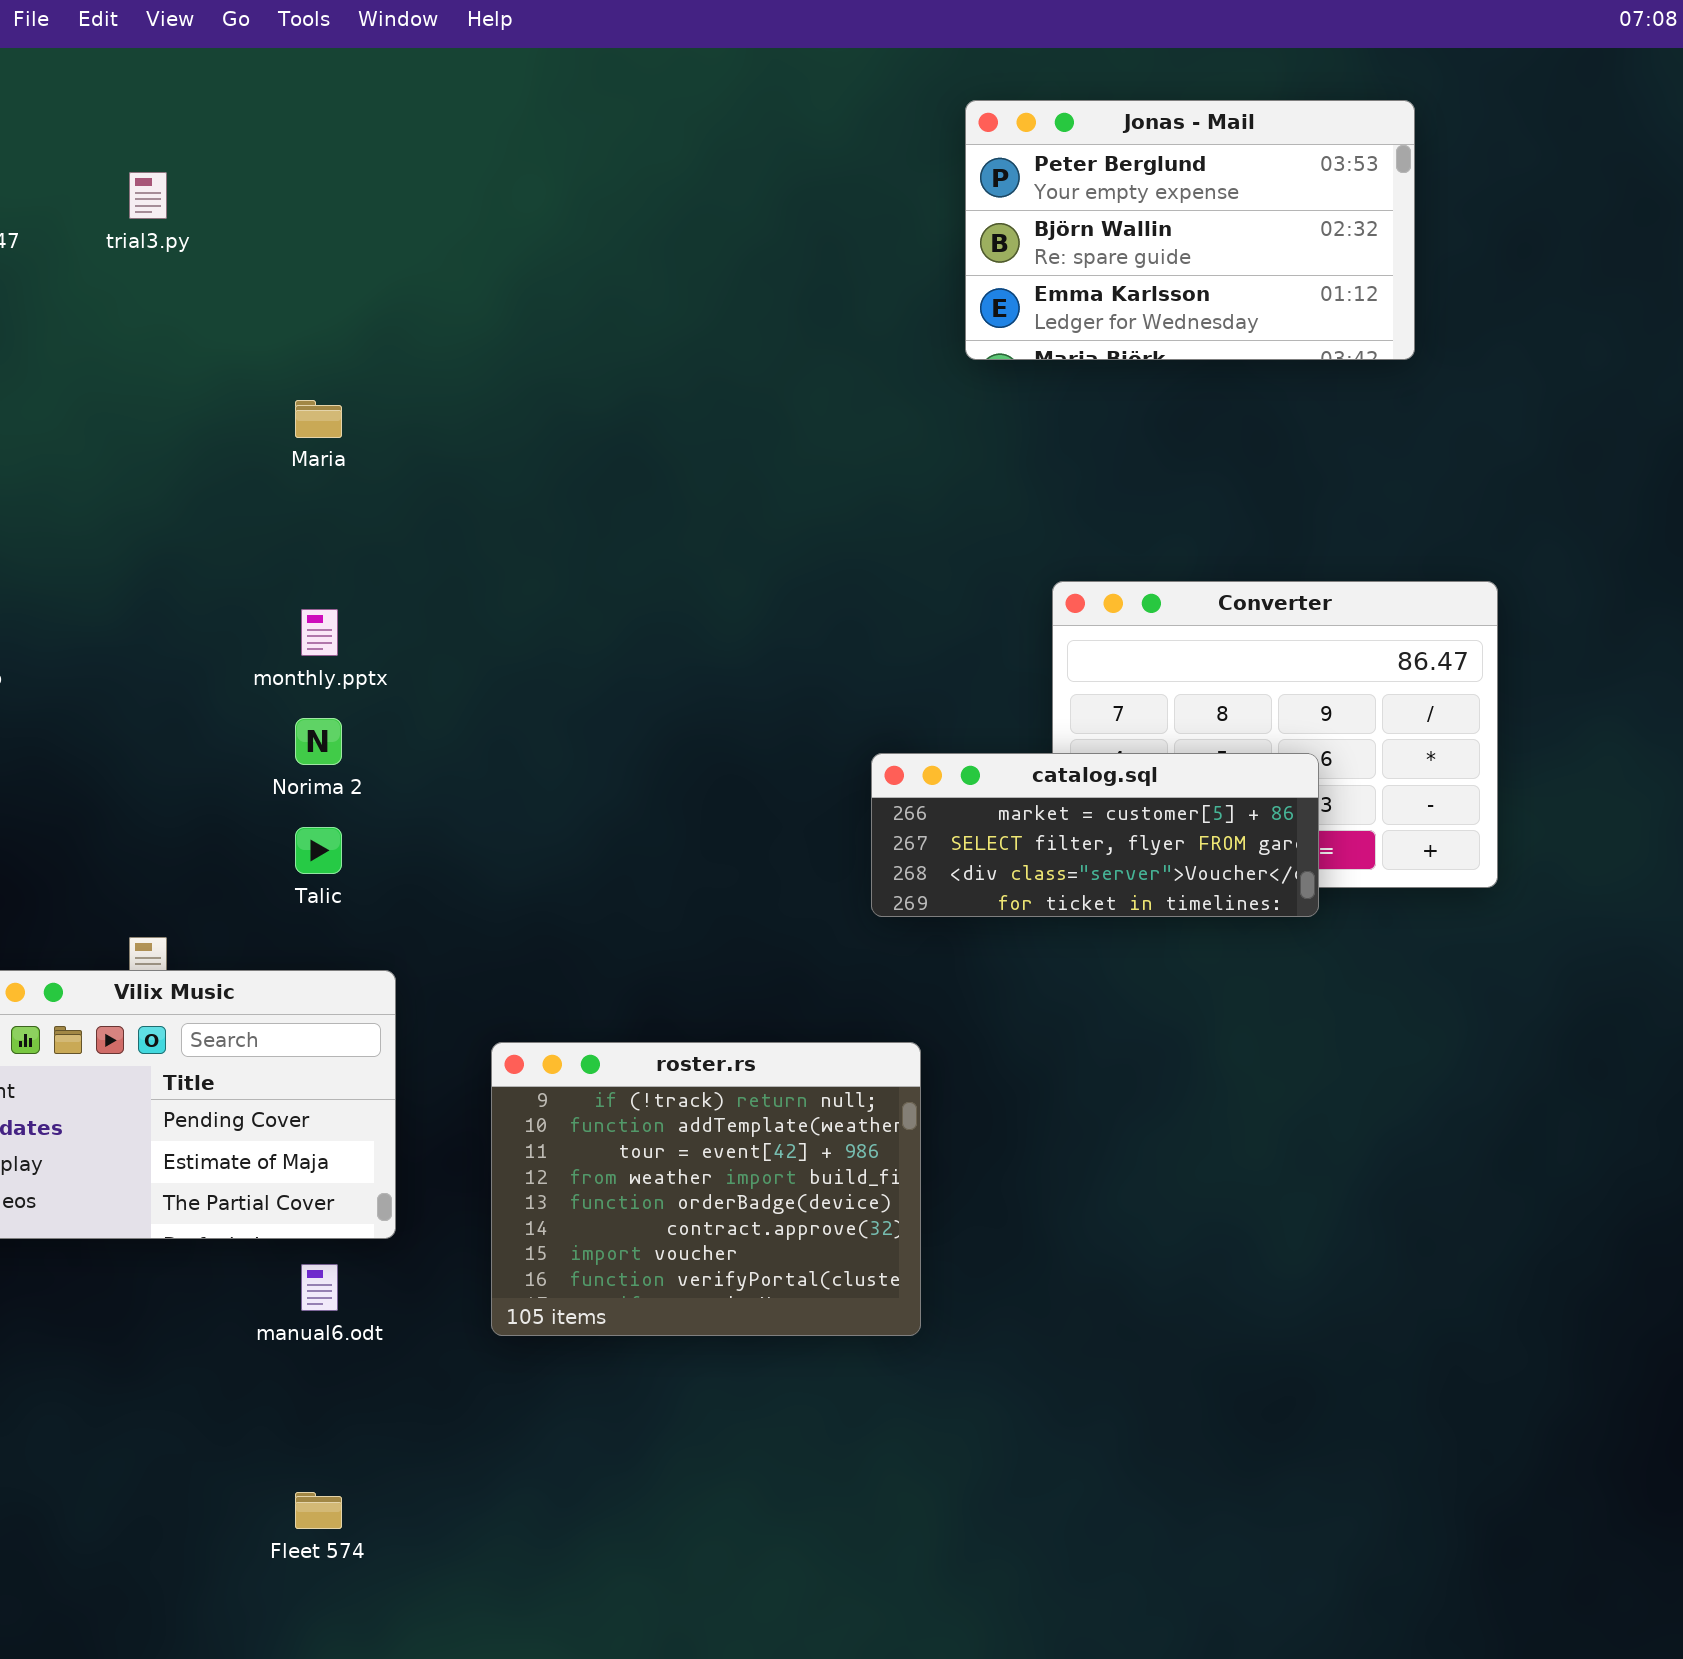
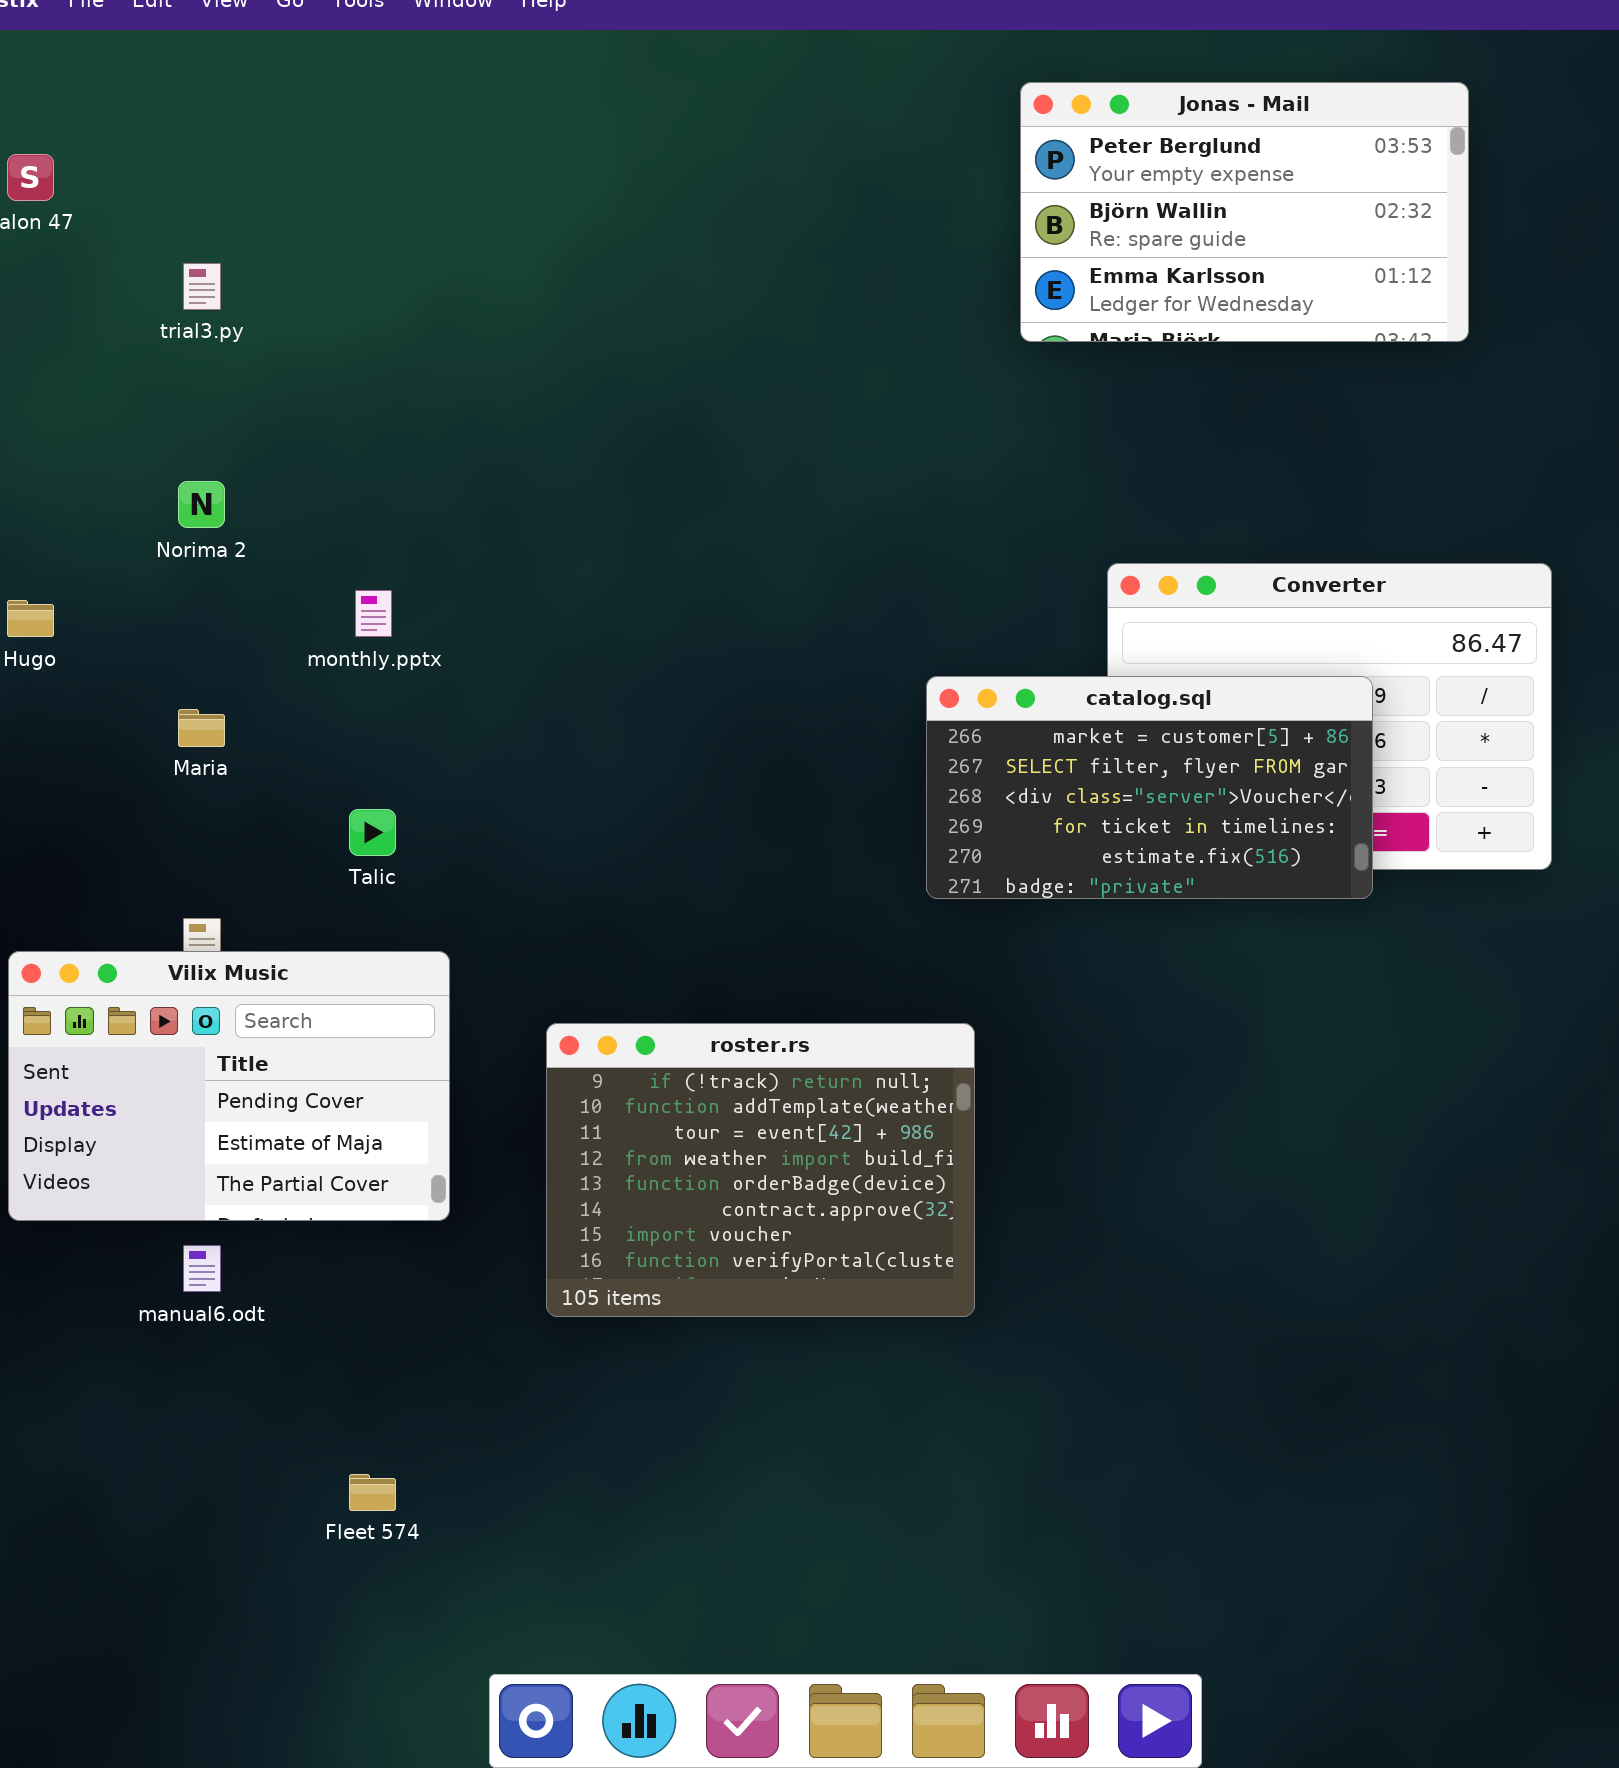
trial3.py: [129,172,167,219] -> [183,263,221,310], moved
Maria: [295,400,342,438] -> [178,709,225,747], moved
Norima 2: [295,718,342,765] -> [178,481,225,528], moved
catalog.sql: [871,753,1319,917] -> [926,676,1373,899], resized
manual6.odt: [301,1264,338,1311] -> [183,1245,221,1292], moved

